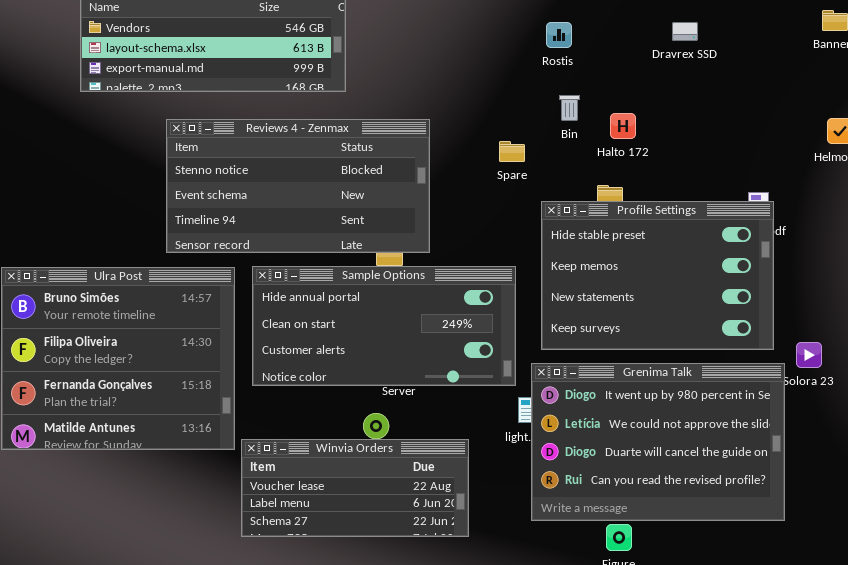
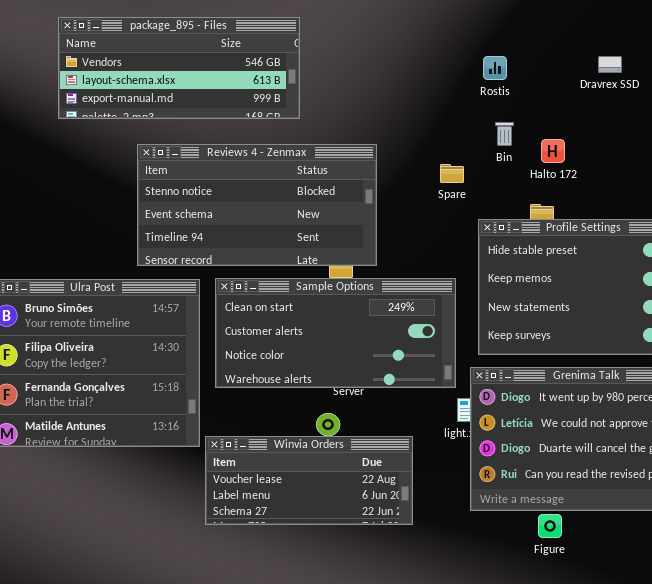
Sample Options: [252,266,516,386] -> [215,278,456,388], scrolled down 1 row

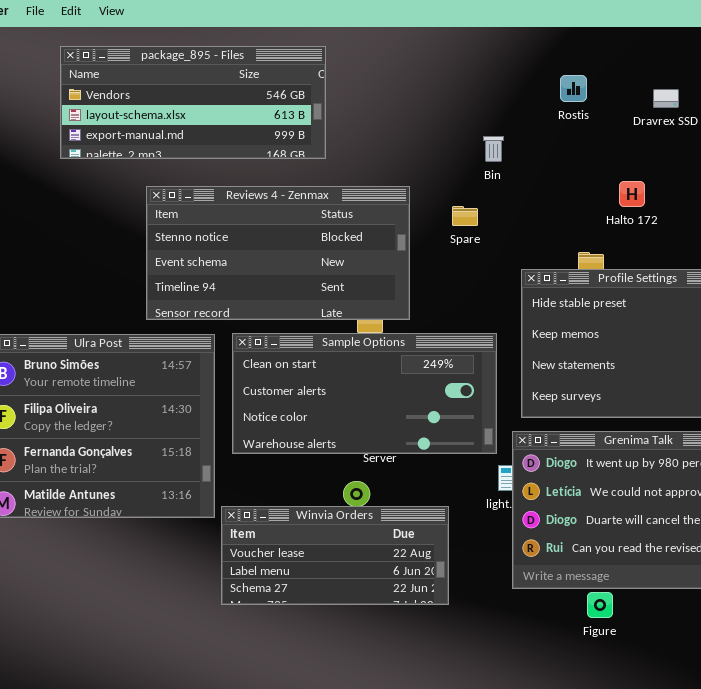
Rostis: [483,56,507,80] -> [560,75,587,102], moved
Bin: [495,122,514,146] -> [483,136,504,162], moved
Halto 172: [541,139,565,163] -> [619,181,645,207], moved
Spare: [440,164,464,183] -> [452,206,478,226], moved

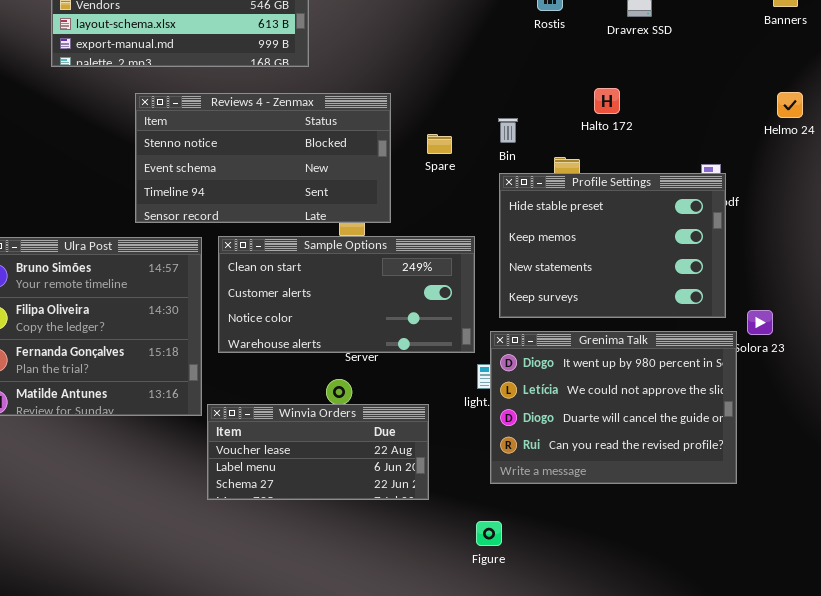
Bin: [483,136,504,162] -> [498,118,518,143], moved
Spare: [452,206,478,226] -> [427,134,452,154], moved
Figure: [587,592,613,618] -> [476,521,502,546], moved

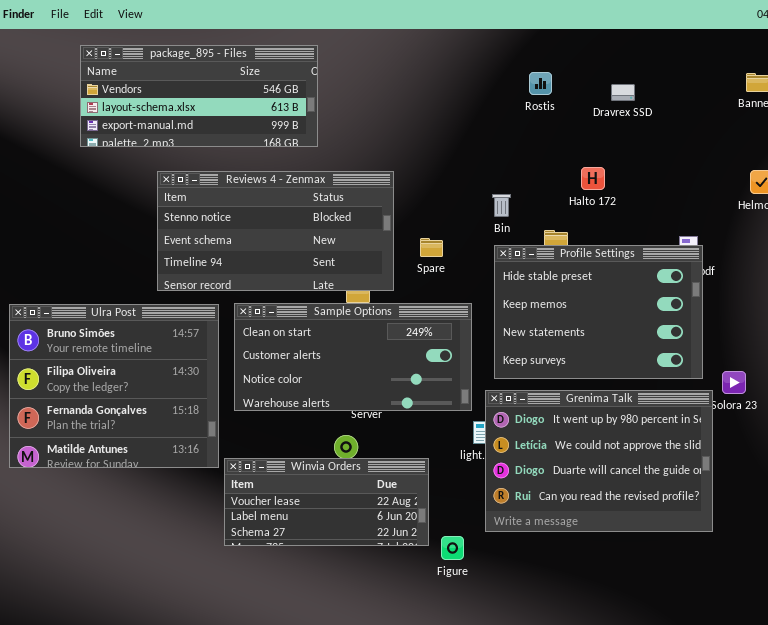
Spare: [427,134,452,154] -> [420,238,443,257], moved
Figure: [476,521,502,546] -> [441,536,464,560], moved

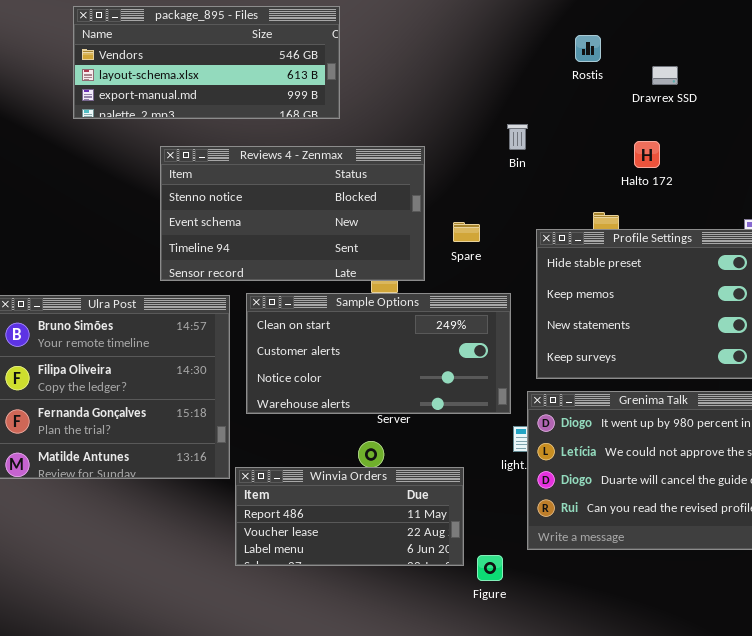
Dravrex SSD: [611,84,635,101] -> [652,66,678,85], moved
Bin: [492,194,511,217] -> [507,124,528,150], moved
Winvia Orders: [224,458,429,546] -> [235,467,464,566], scrolled up 1 row

